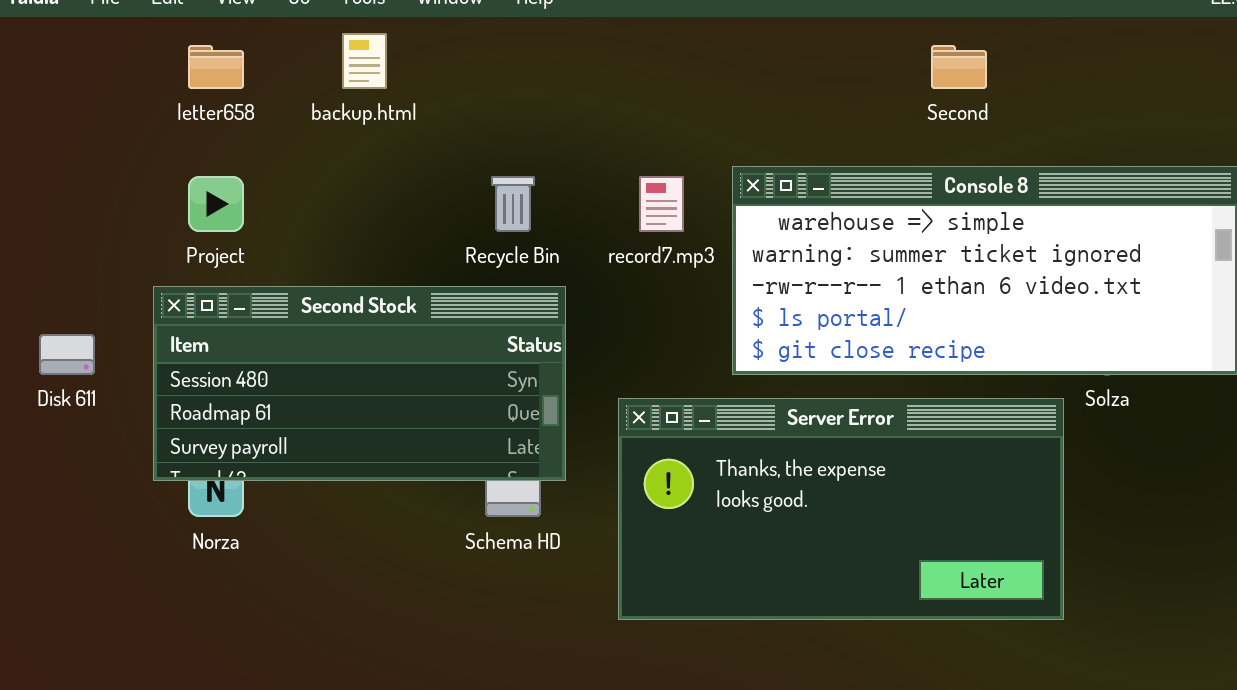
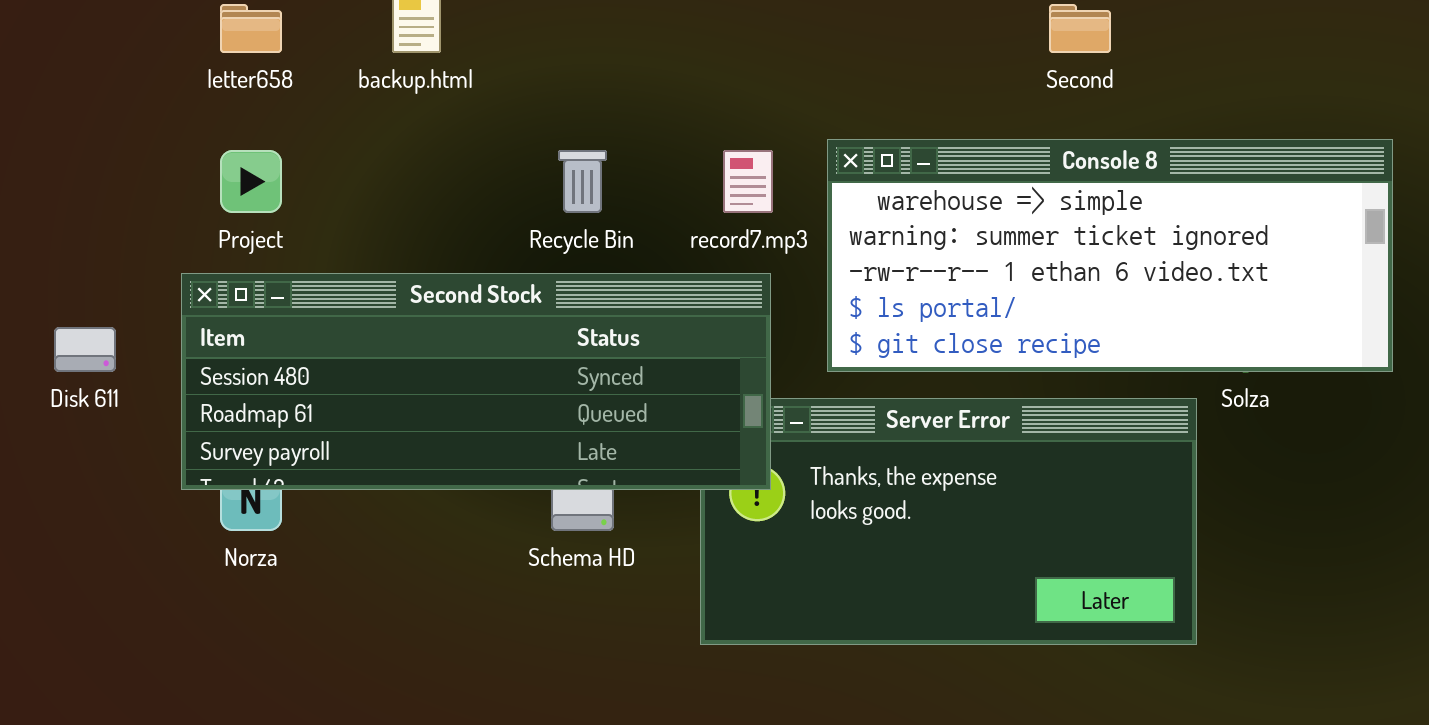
Second Stock: [153,286,566,481] -> [181,273,771,490], resized

